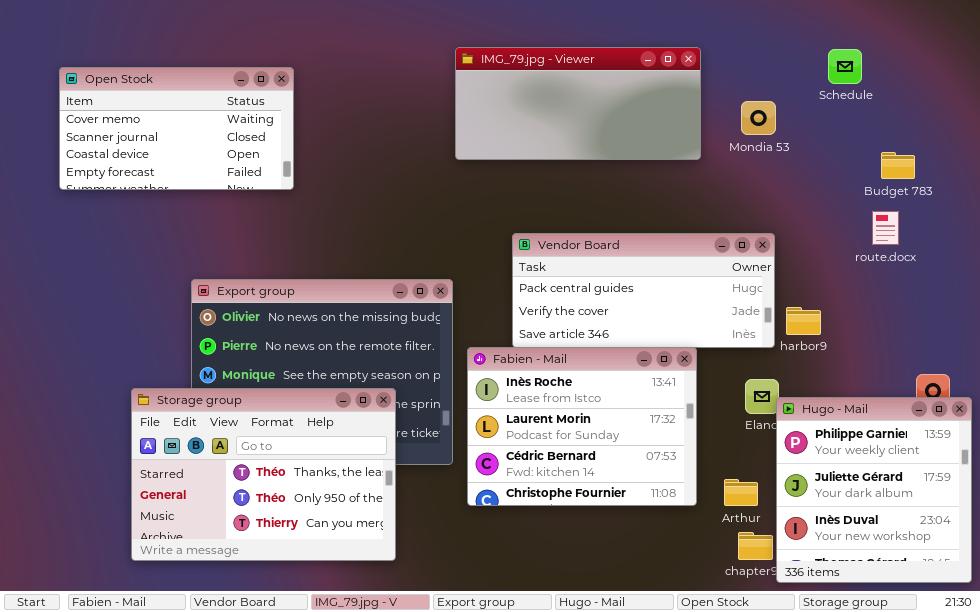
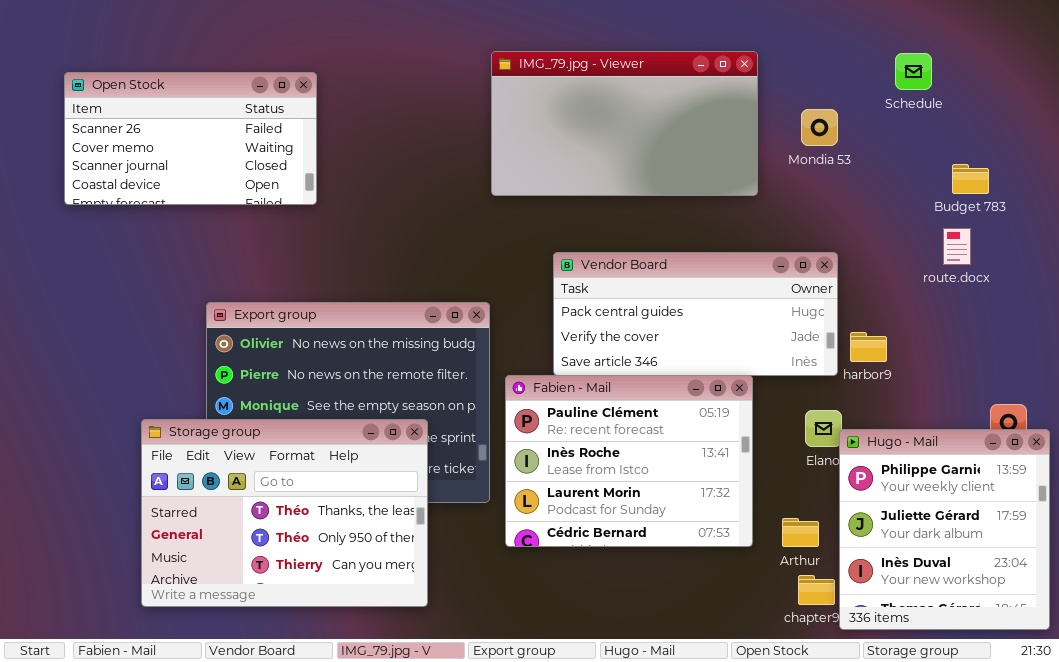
IMG_79.jpg - Viewer: [455,47,701,160] -> [491,51,758,196], resized
Open Stock: [59,67,294,190] -> [64,72,317,205], scrolled up 1 row
Fabien - Mail: [467,347,697,506] -> [505,375,753,547], scrolled up 1 row

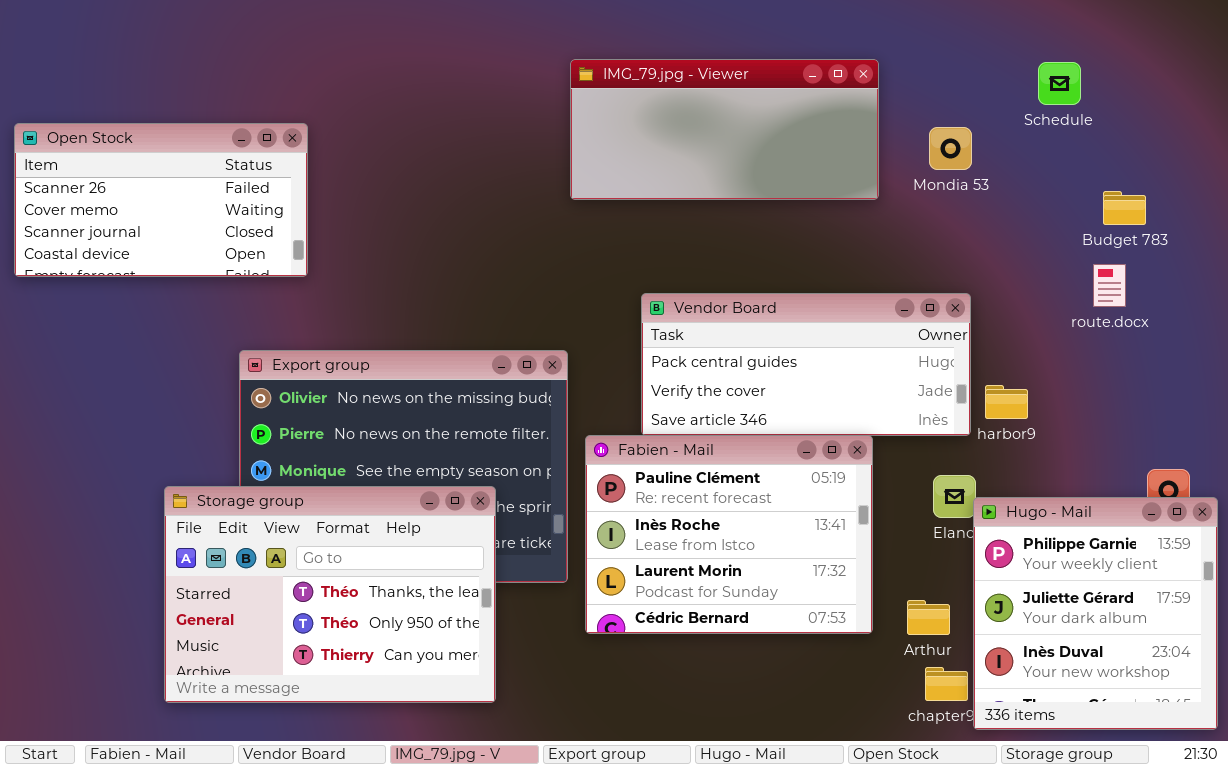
IMG_79.jpg - Viewer: [491,51,758,196] -> [570,59,879,200], resized
Open Stock: [64,72,317,205] -> [14,123,308,277], moved

